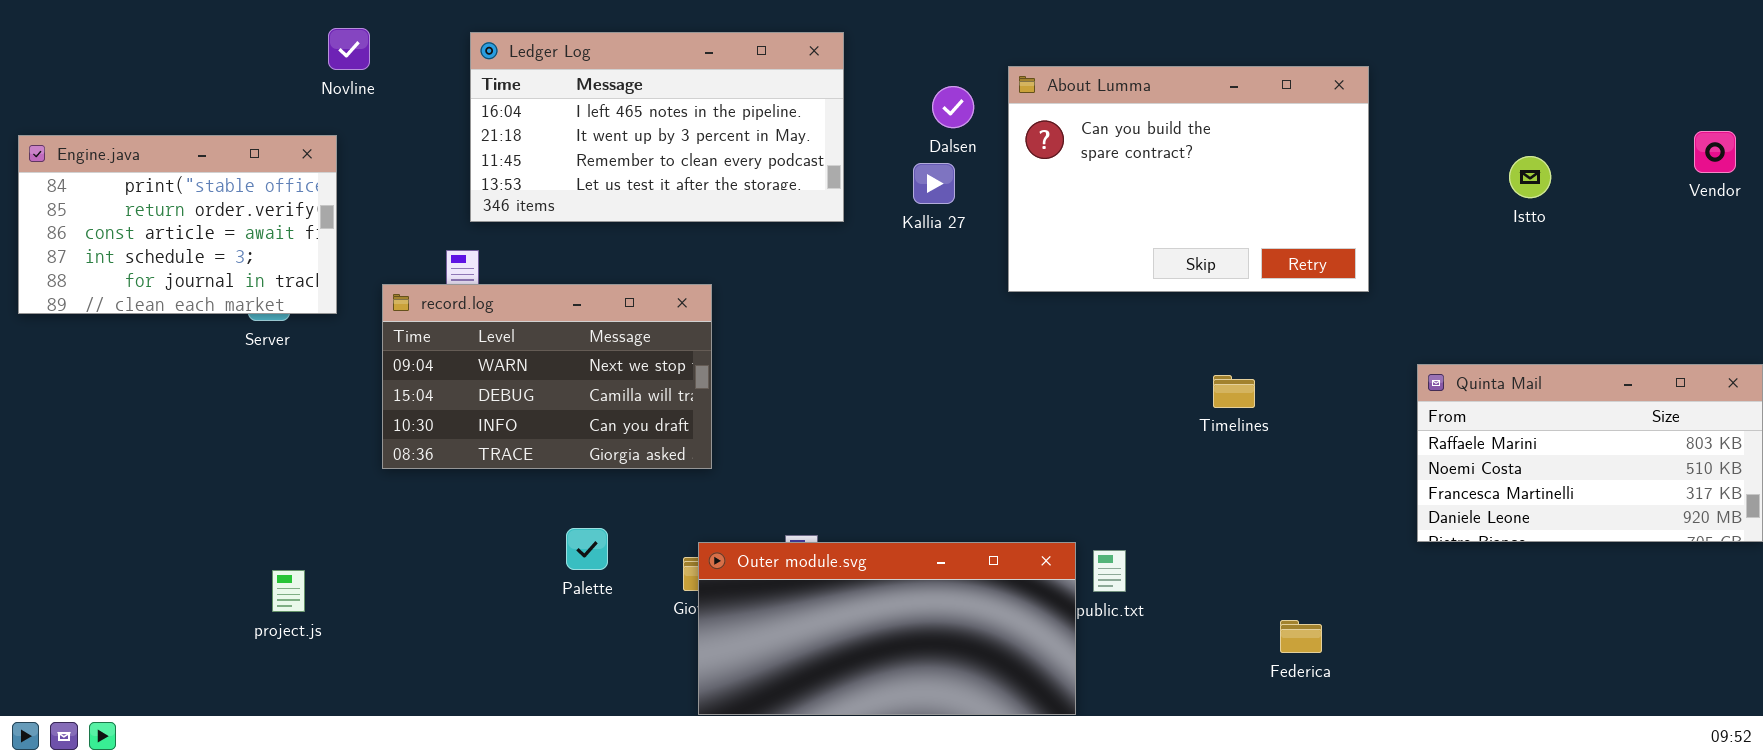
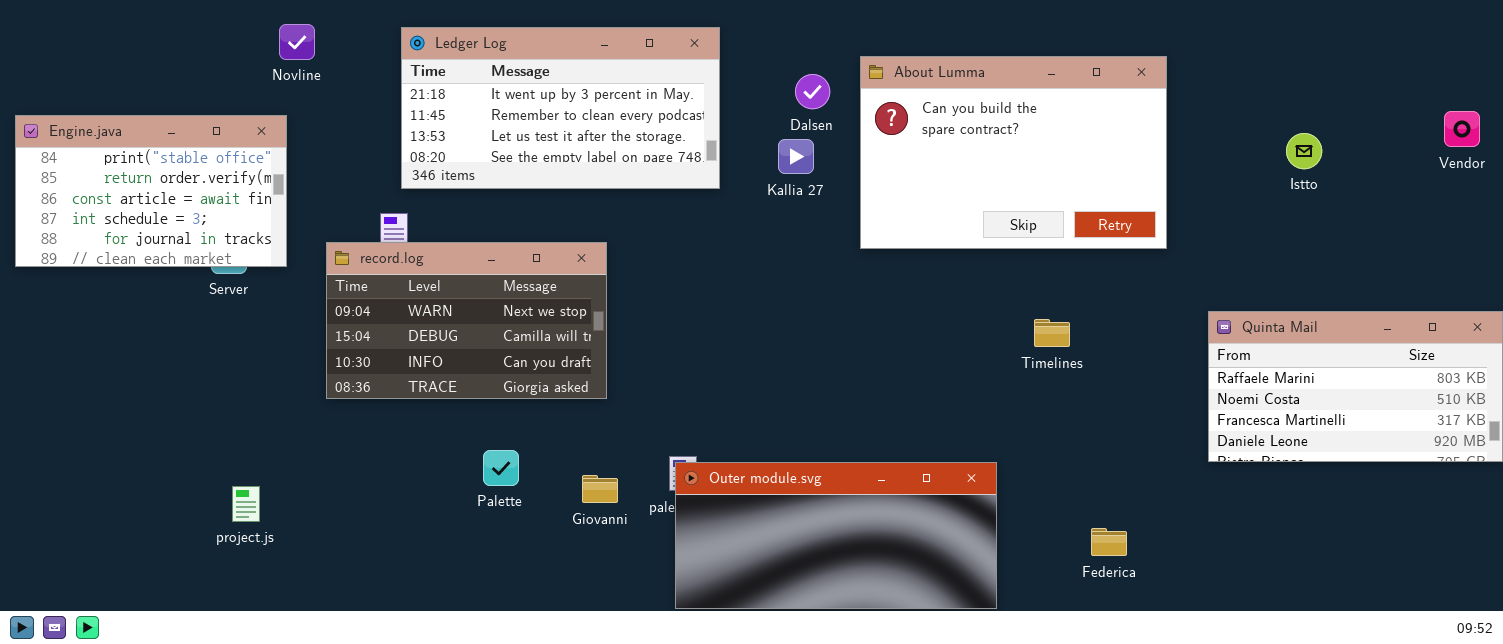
Ledger Log: [470,32,844,222] -> [401,27,720,189], scrolled down 1 row
Outer module.svg: [698,542,1076,715] -> [675,462,997,609], moved

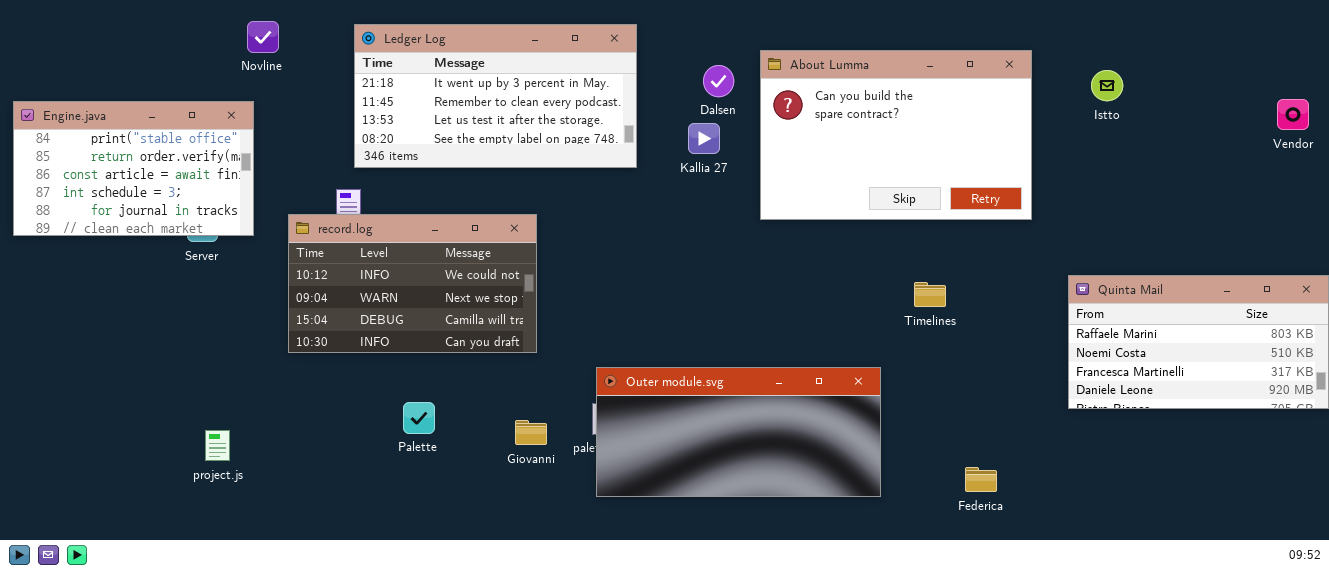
Istto: [1286,133,1322,169] -> [1091,70,1123,101], moved
record.log: [326,242,607,399] -> [288,214,537,353], scrolled up 1 row
Palette: [483,450,519,486] -> [403,402,435,434], moved
Outer module.svg: [675,462,997,609] -> [596,367,881,497], moved

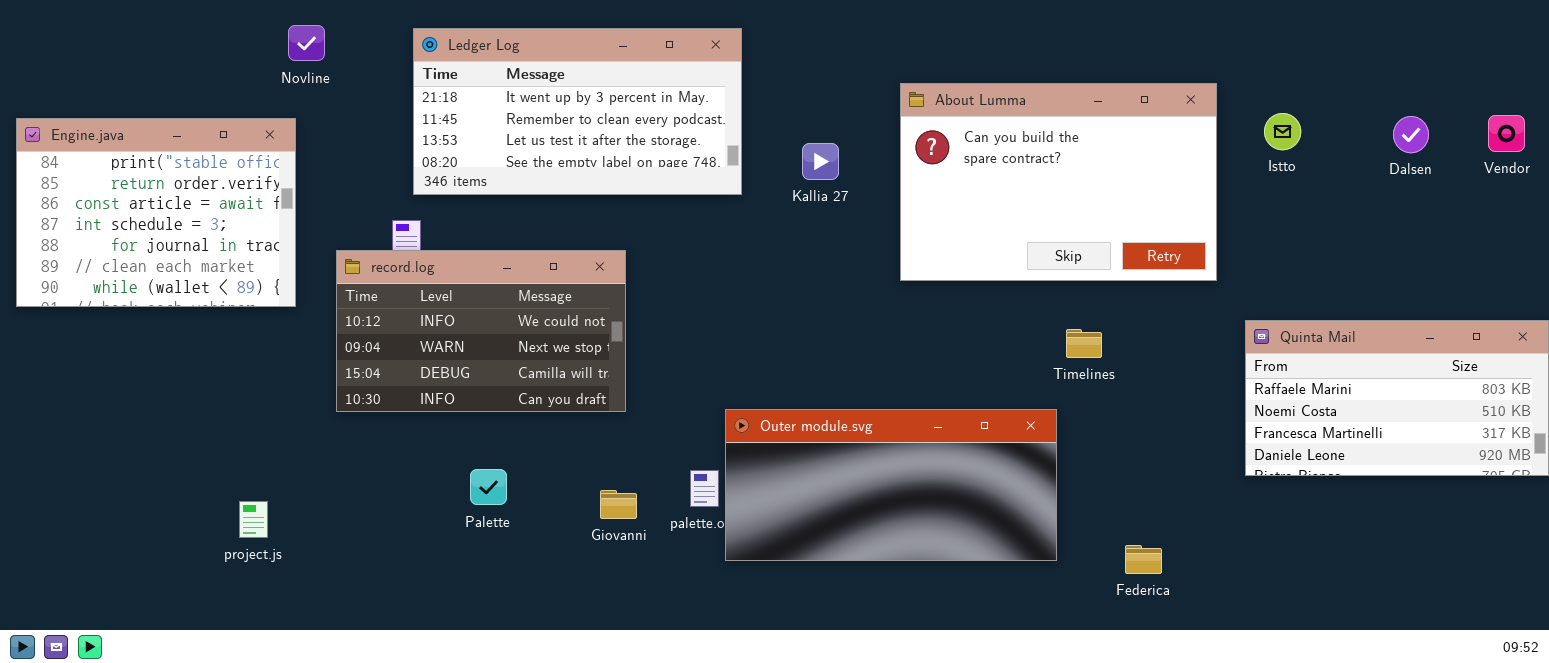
About Lumma: [760,50,1032,220] -> [900,83,1217,281], moved
Dalsen: [703,65,734,97] -> [1393,116,1429,153], moved
Istto: [1091,70,1123,101] -> [1264,113,1301,150], moved
Engine.java: [13,101,254,236] -> [16,118,296,307], resized
Outer module.svg: [596,367,881,497] -> [725,409,1057,561], moved

